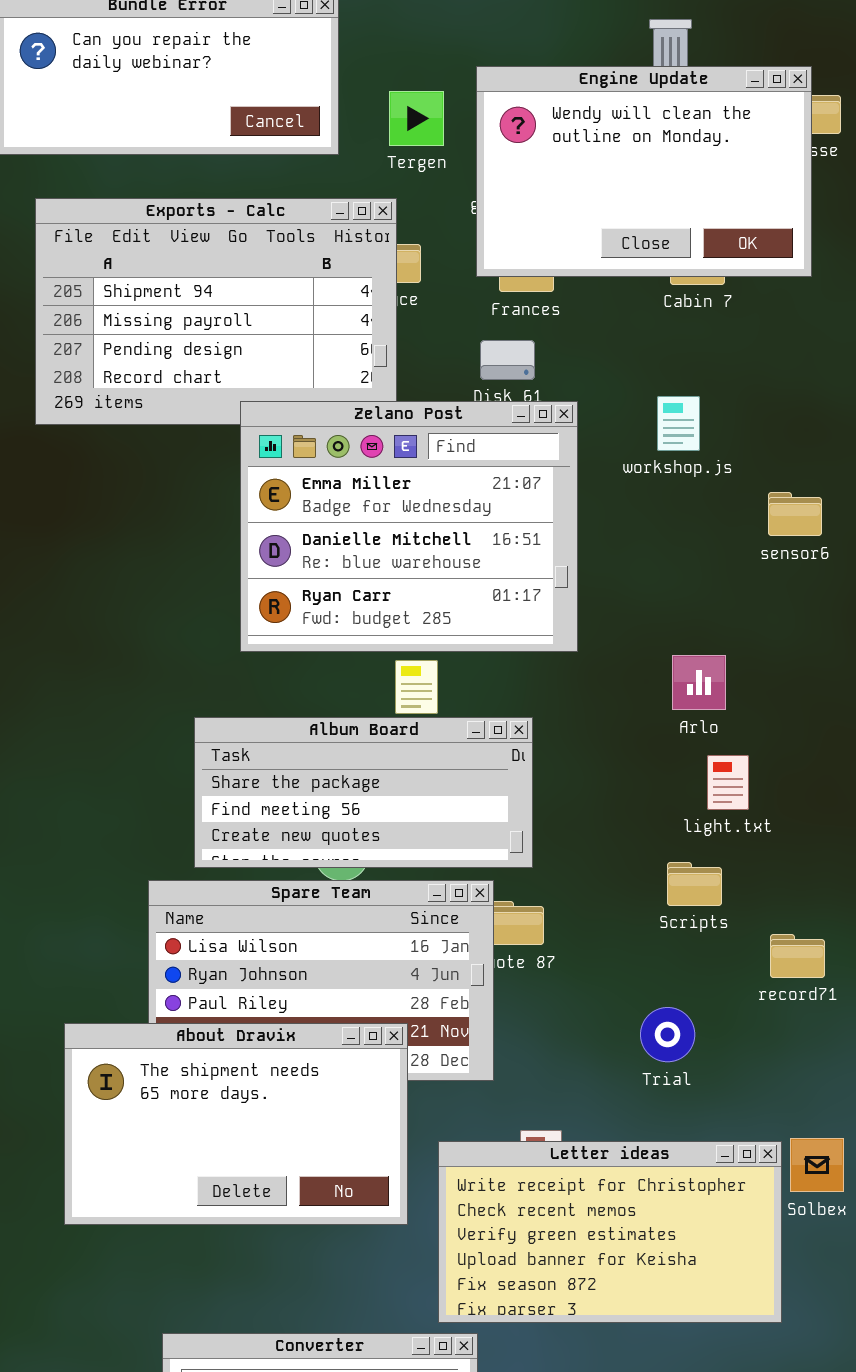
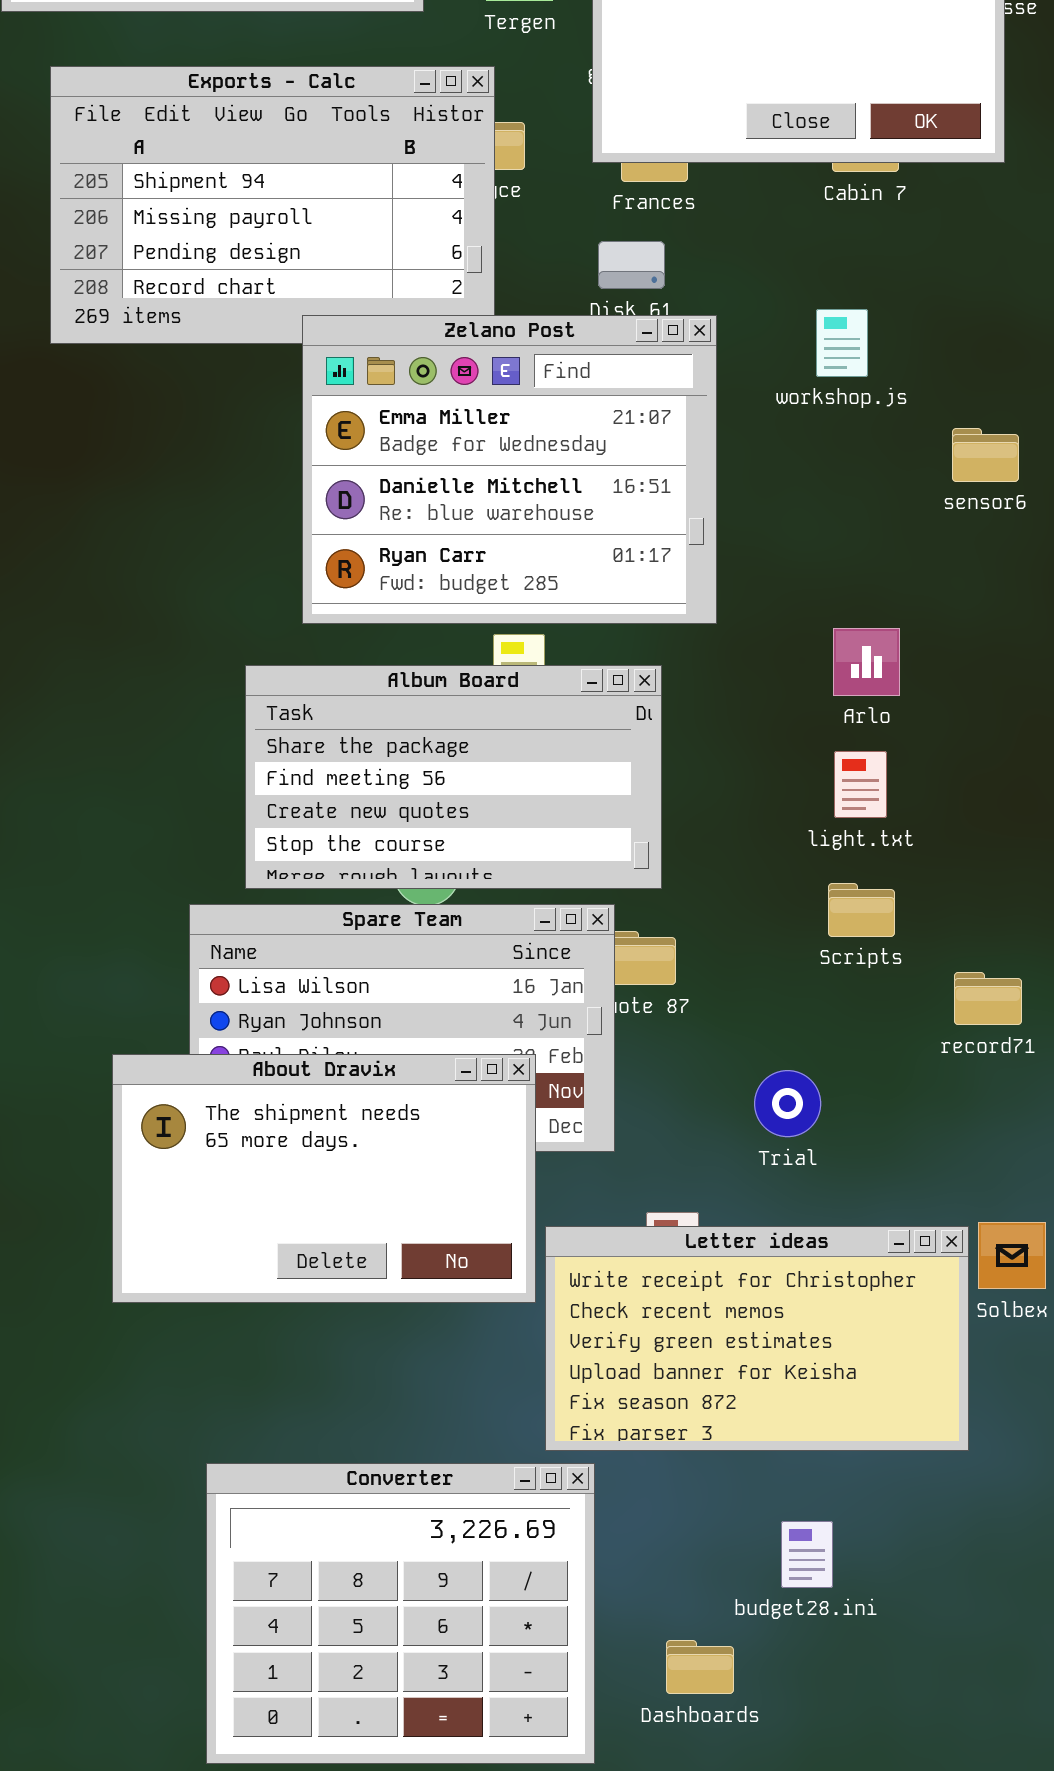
Album Board: [194,717,533,868] -> [245,665,662,889], resized
light.txt: [707,755,749,810] -> [834,751,887,818], moved
Trial: [640,1007,695,1062] -> [754,1070,821,1137], moved
About Dravix: [64,1023,408,1225] -> [112,1054,536,1303], moved

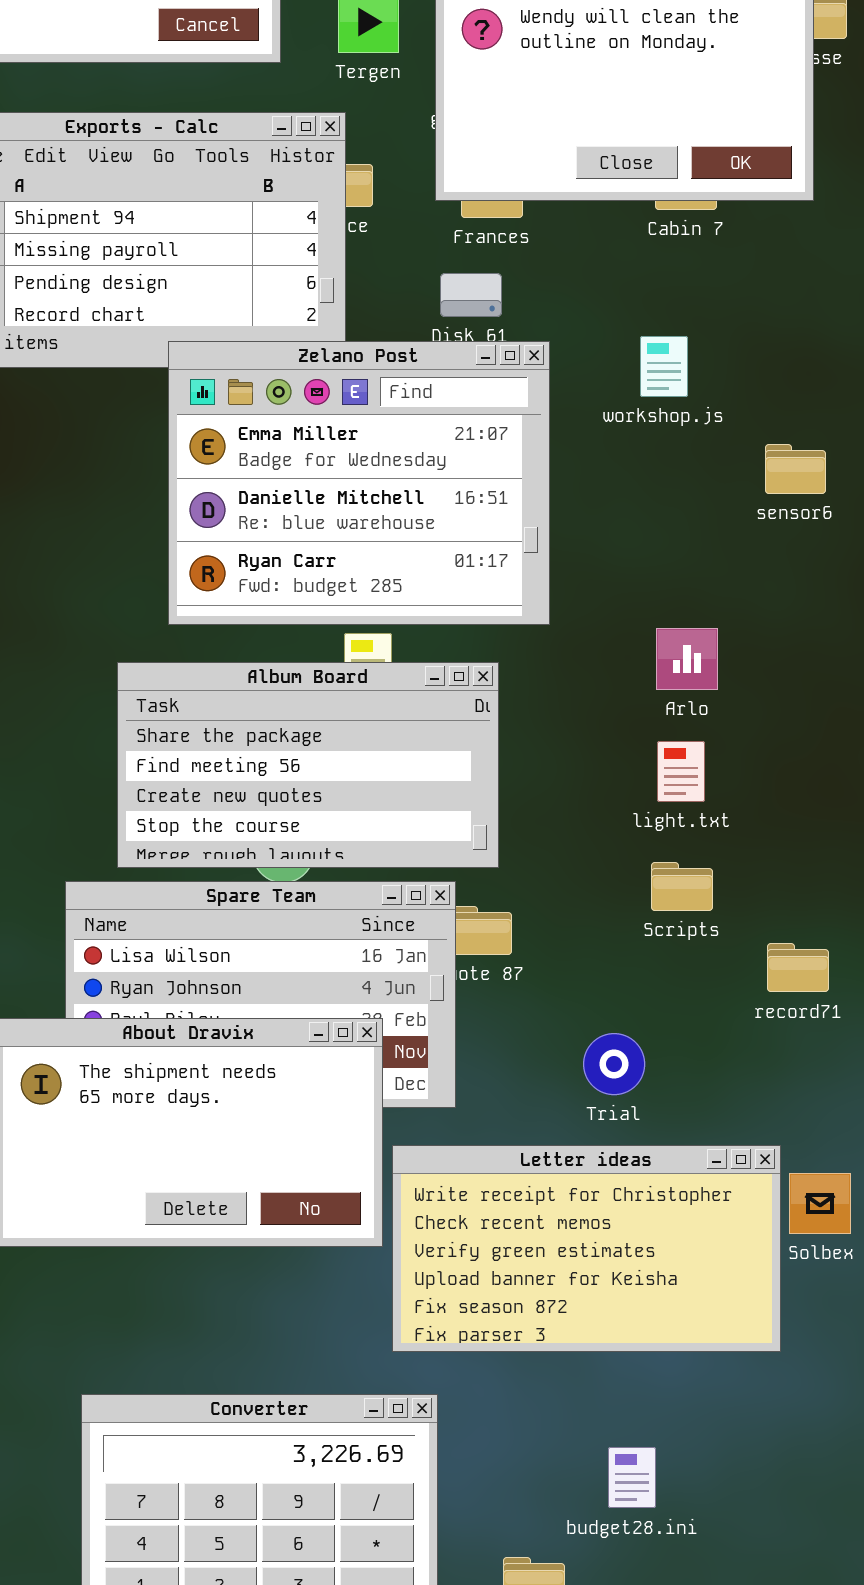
Letter ideas: [545,1226,969,1451] -> [392,1145,781,1352], moved

